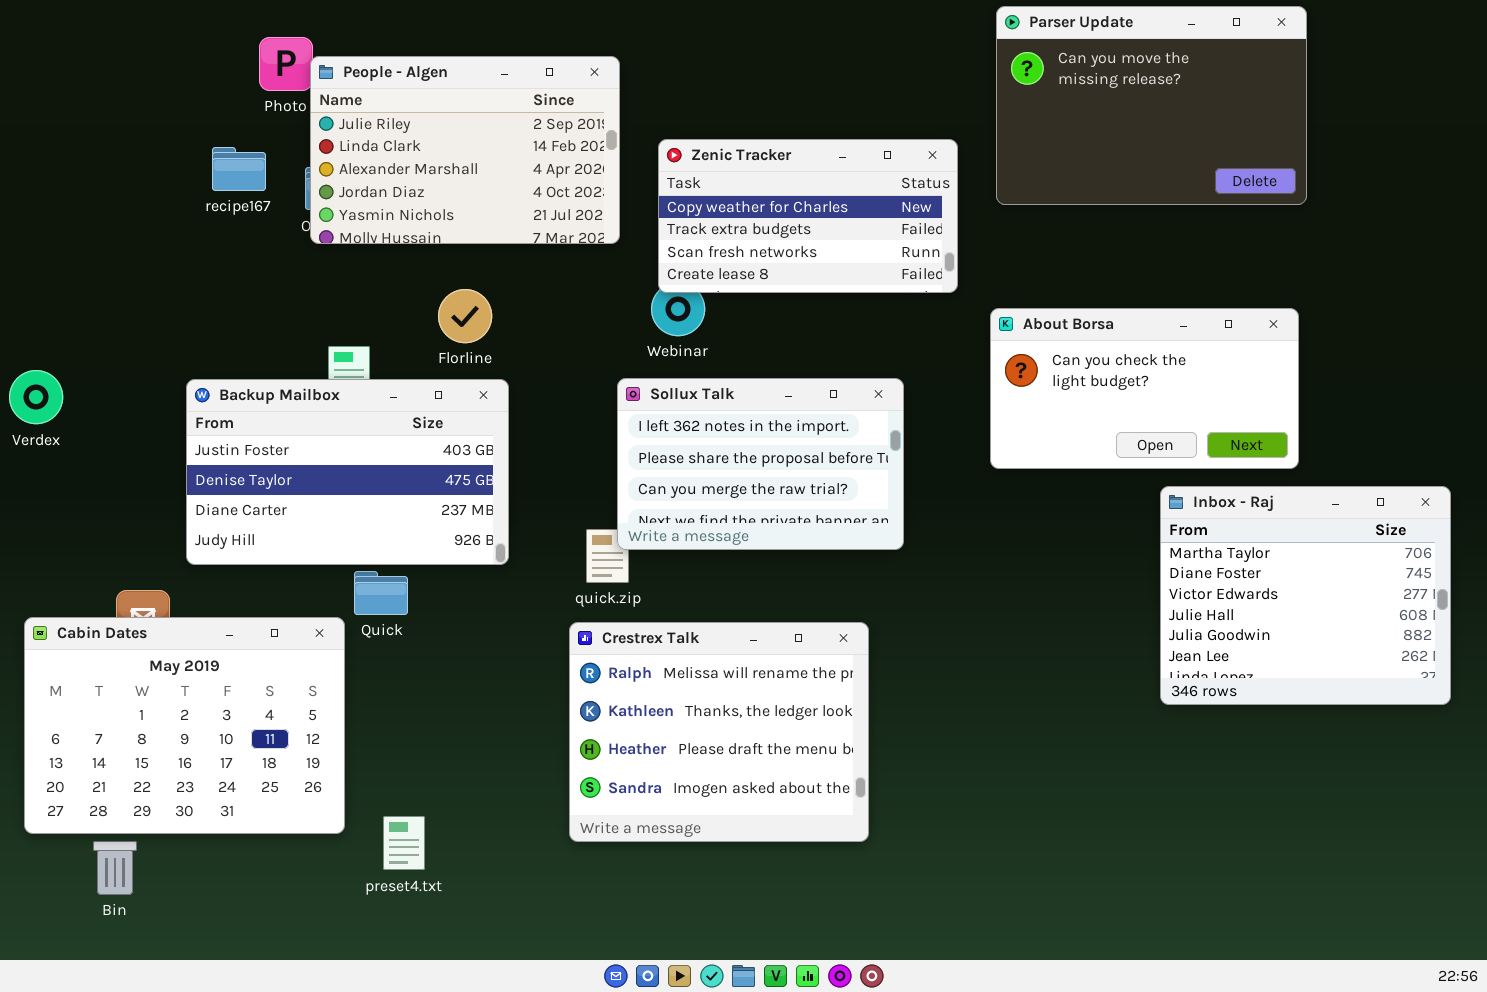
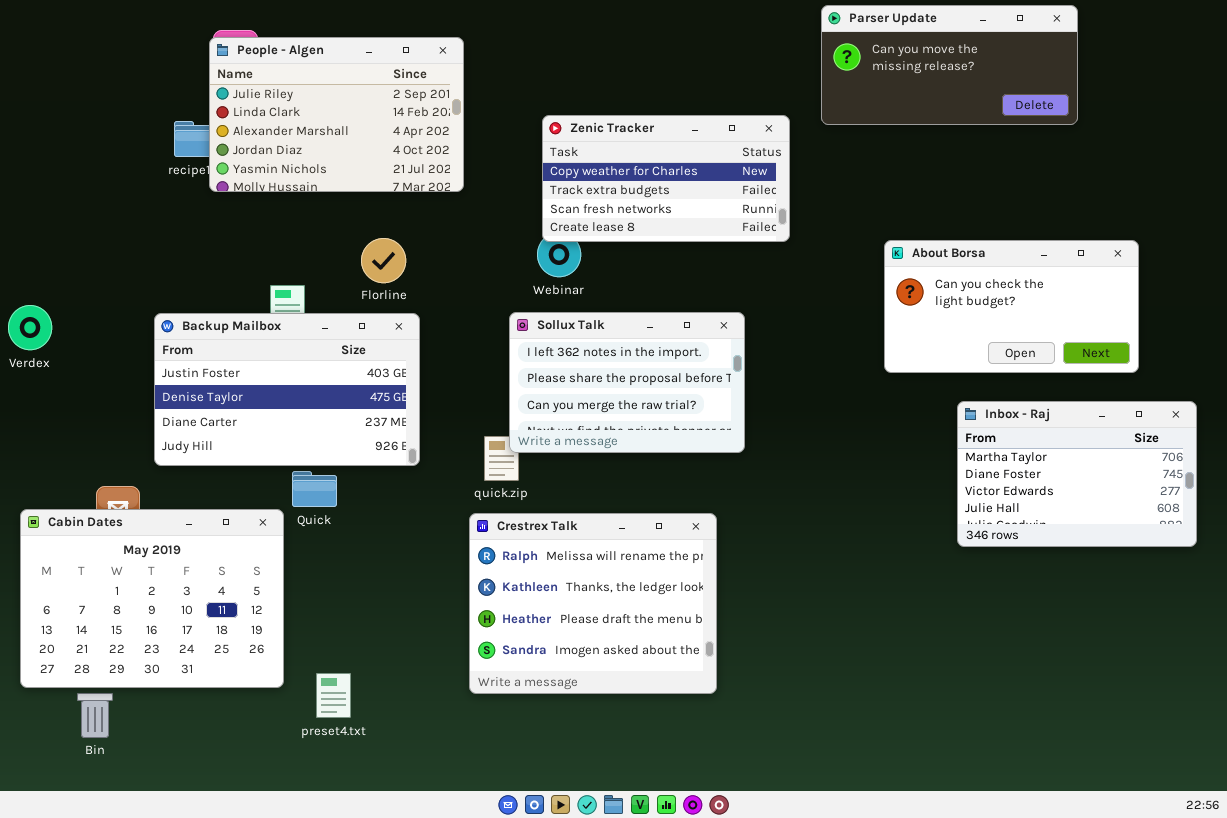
Parser Update: [996,6,1307,205] -> [821,5,1078,125], resized
People - Algen: [310,56,620,244] -> [209,37,464,192], moved
About Borsa: [990,308,1299,469] -> [884,240,1139,373], moved
Inbox - Raj: [1160,486,1451,705] -> [957,401,1197,547], resized

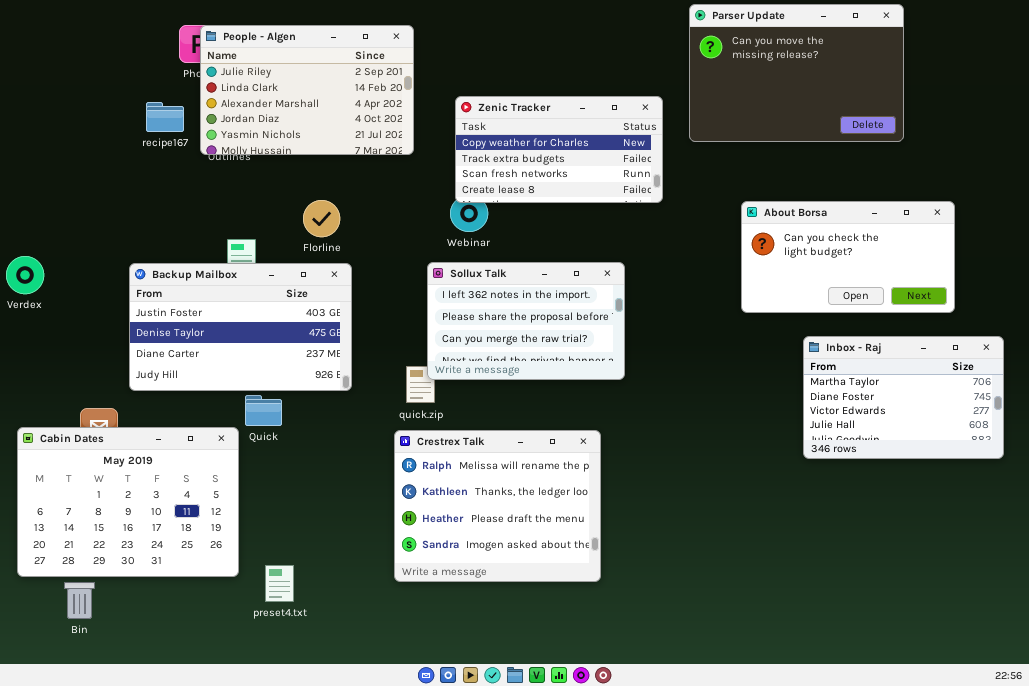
Parser Update: [821,5,1078,125] -> [689,4,904,142], resized
People - Algen: [209,37,464,192] -> [200,25,414,155], moved

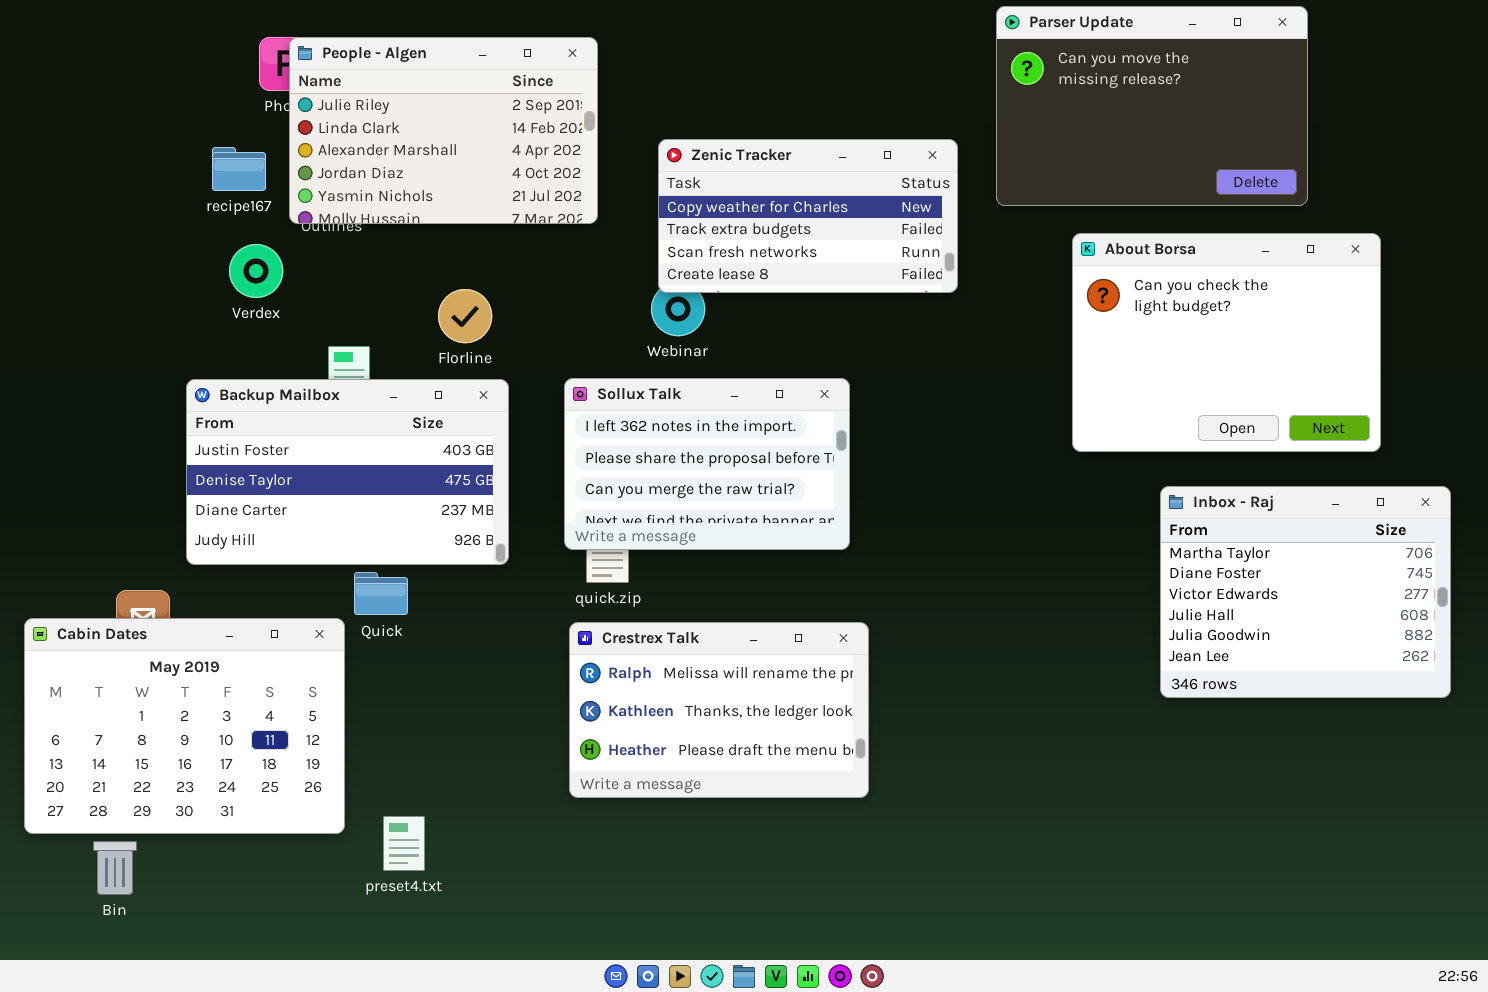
About Borsa: [741,201,955,313] -> [1072,233,1381,452], resized
Verdex: [6,256,44,294] -> [229,244,283,298], moved
Sollux Talk: [427,262,625,380] -> [564,378,850,550], moved
Inbox - Raj: [803,336,1004,459] -> [1160,486,1451,698], resized
Crestrex Talk: [394,430,601,582] -> [569,622,869,798], resized

